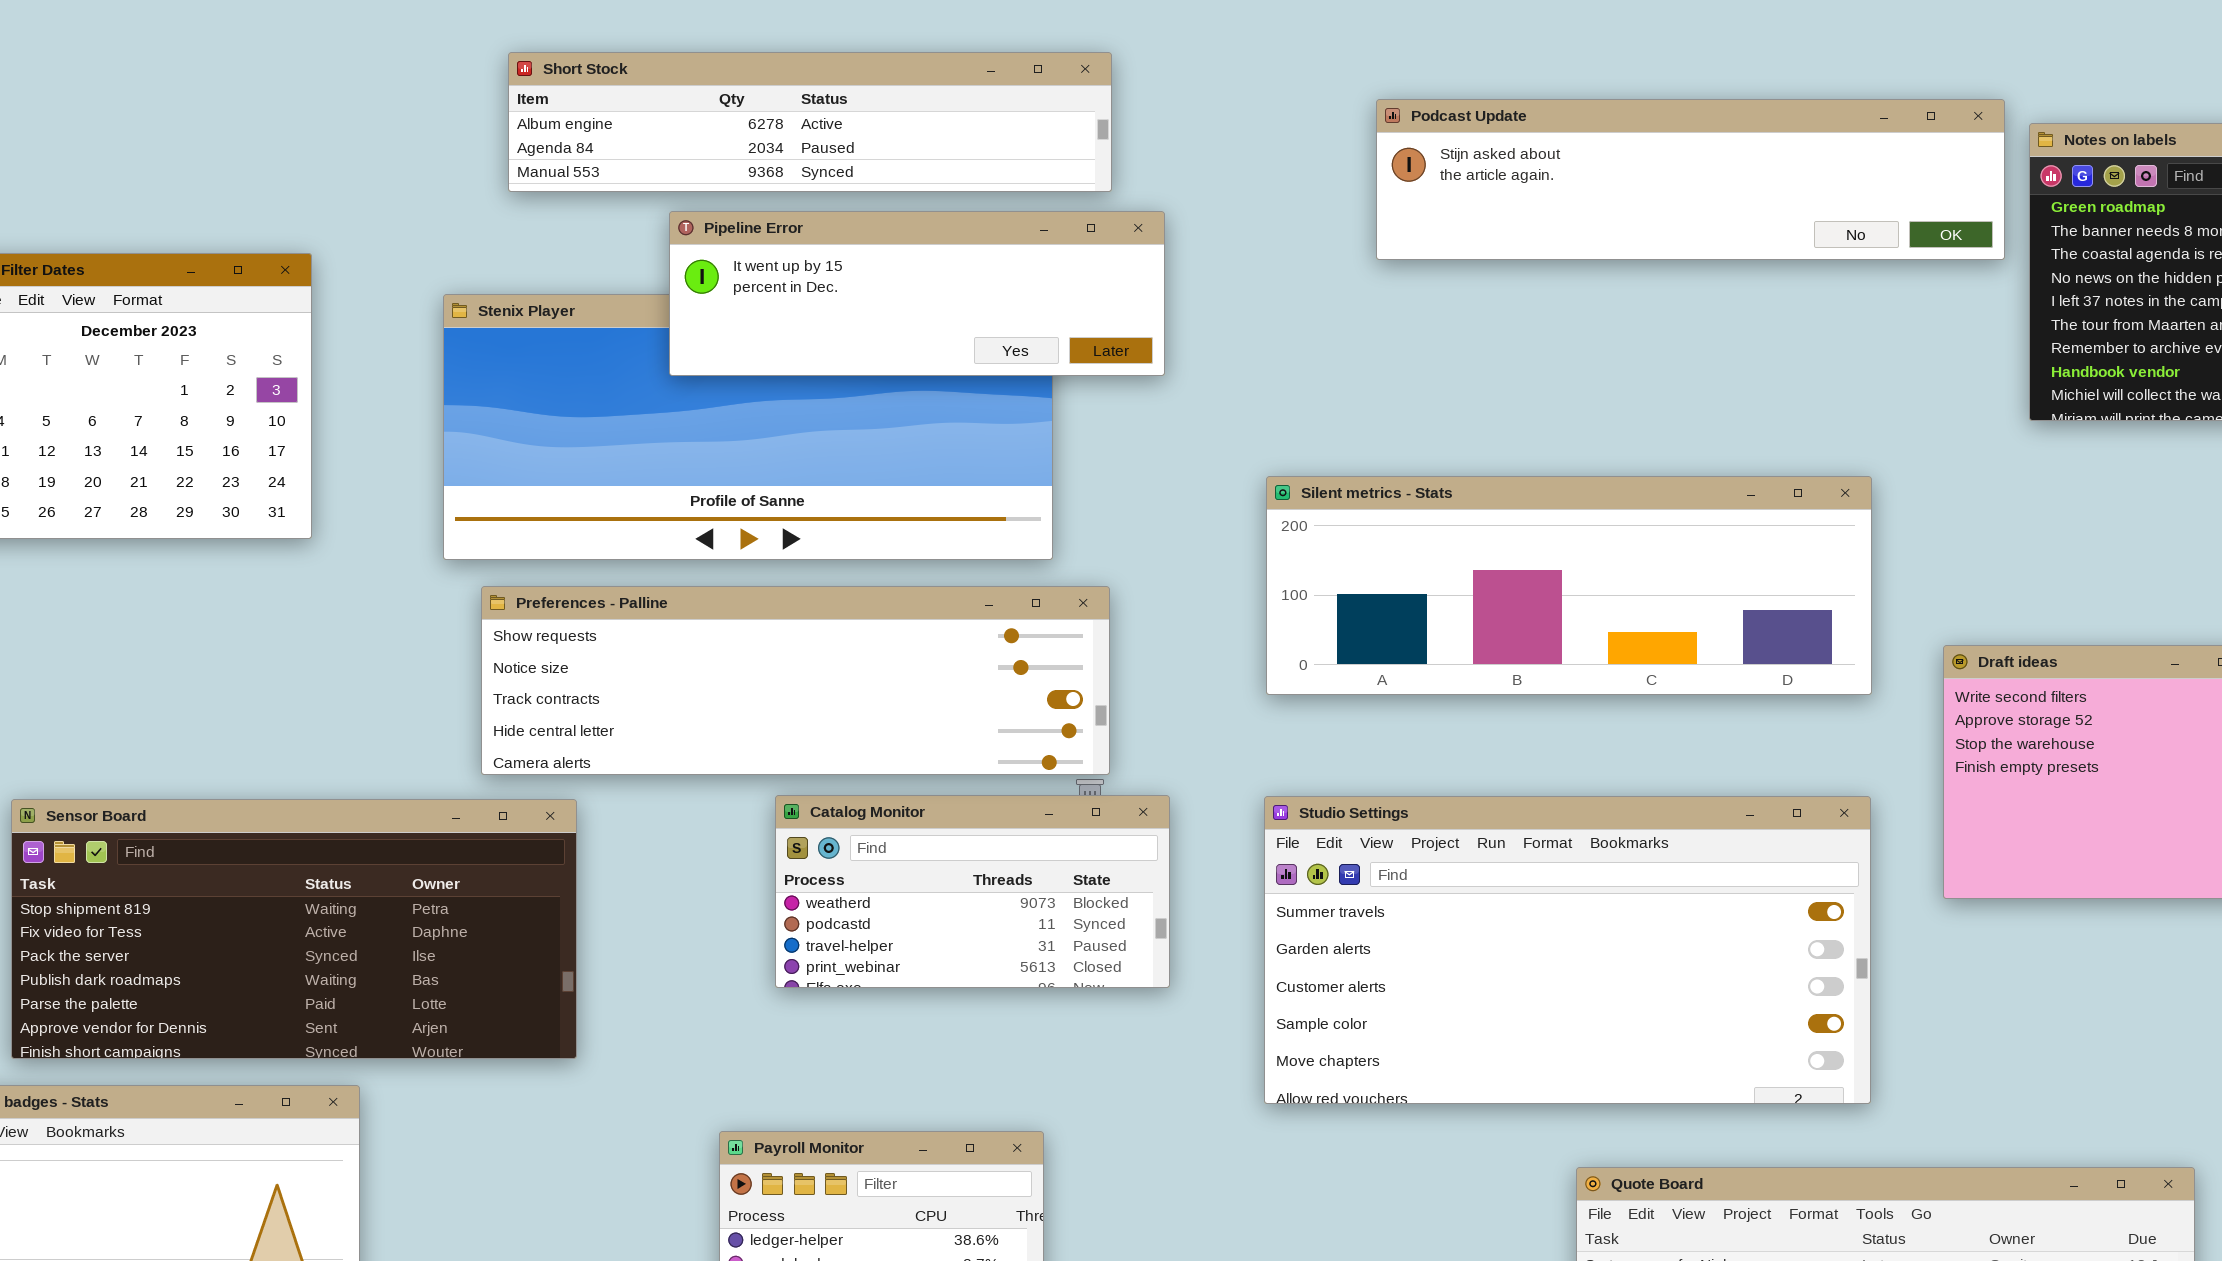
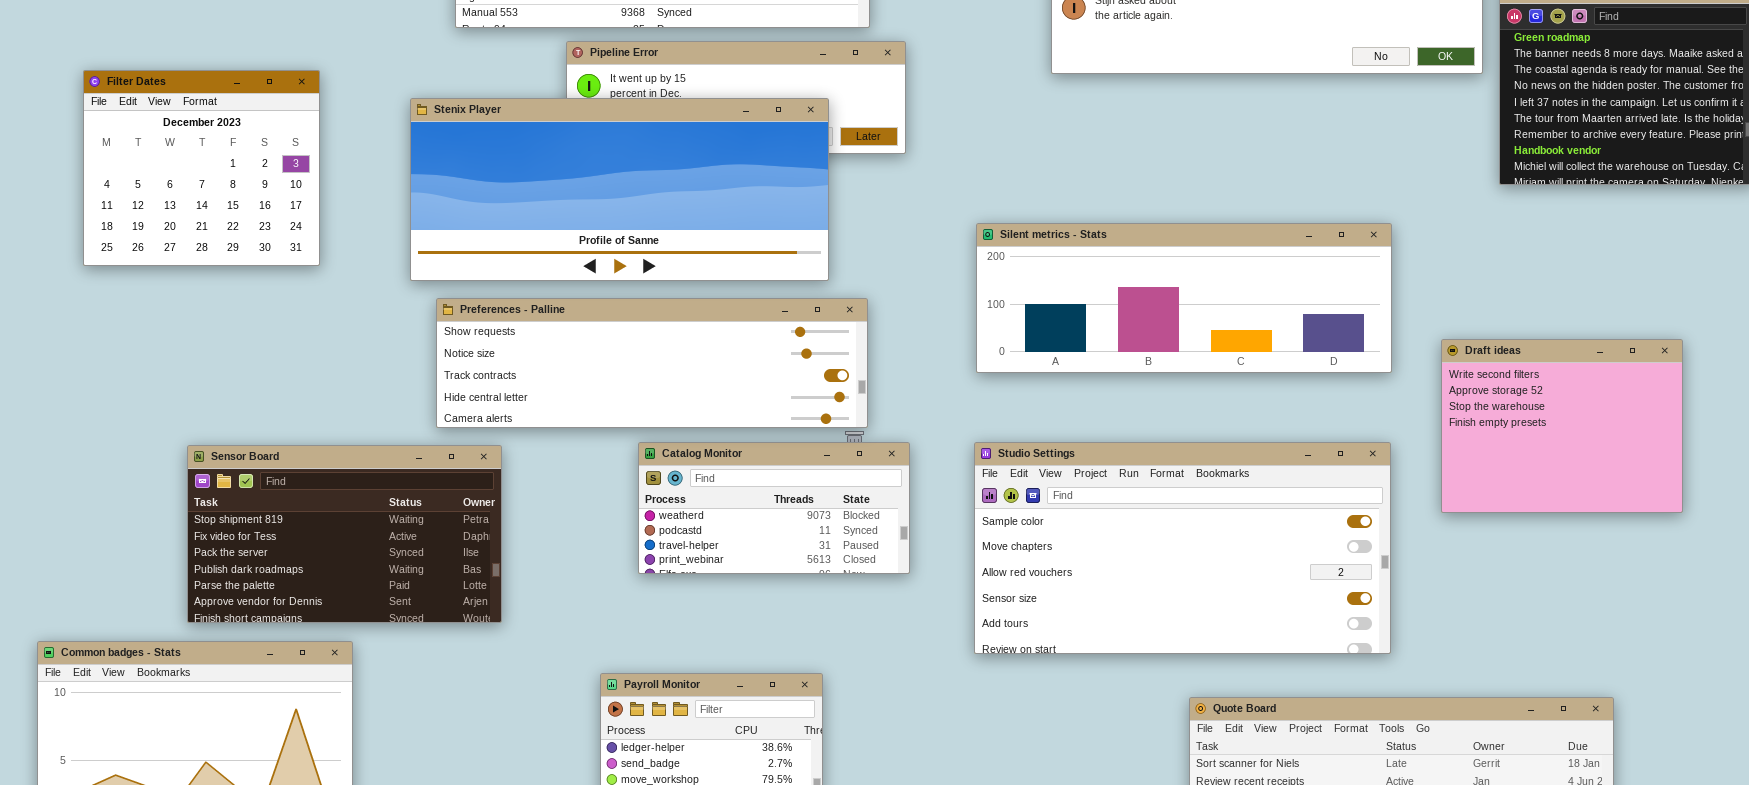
Stenix Player: [443,294,1053,560] -> [410,98,829,281], raised
Studio Settings: [1264,796,1871,1104] -> [974,442,1391,654], scrolled down 3 rows
Sensor Board: [11,799,577,1059] -> [187,445,502,623], resized

